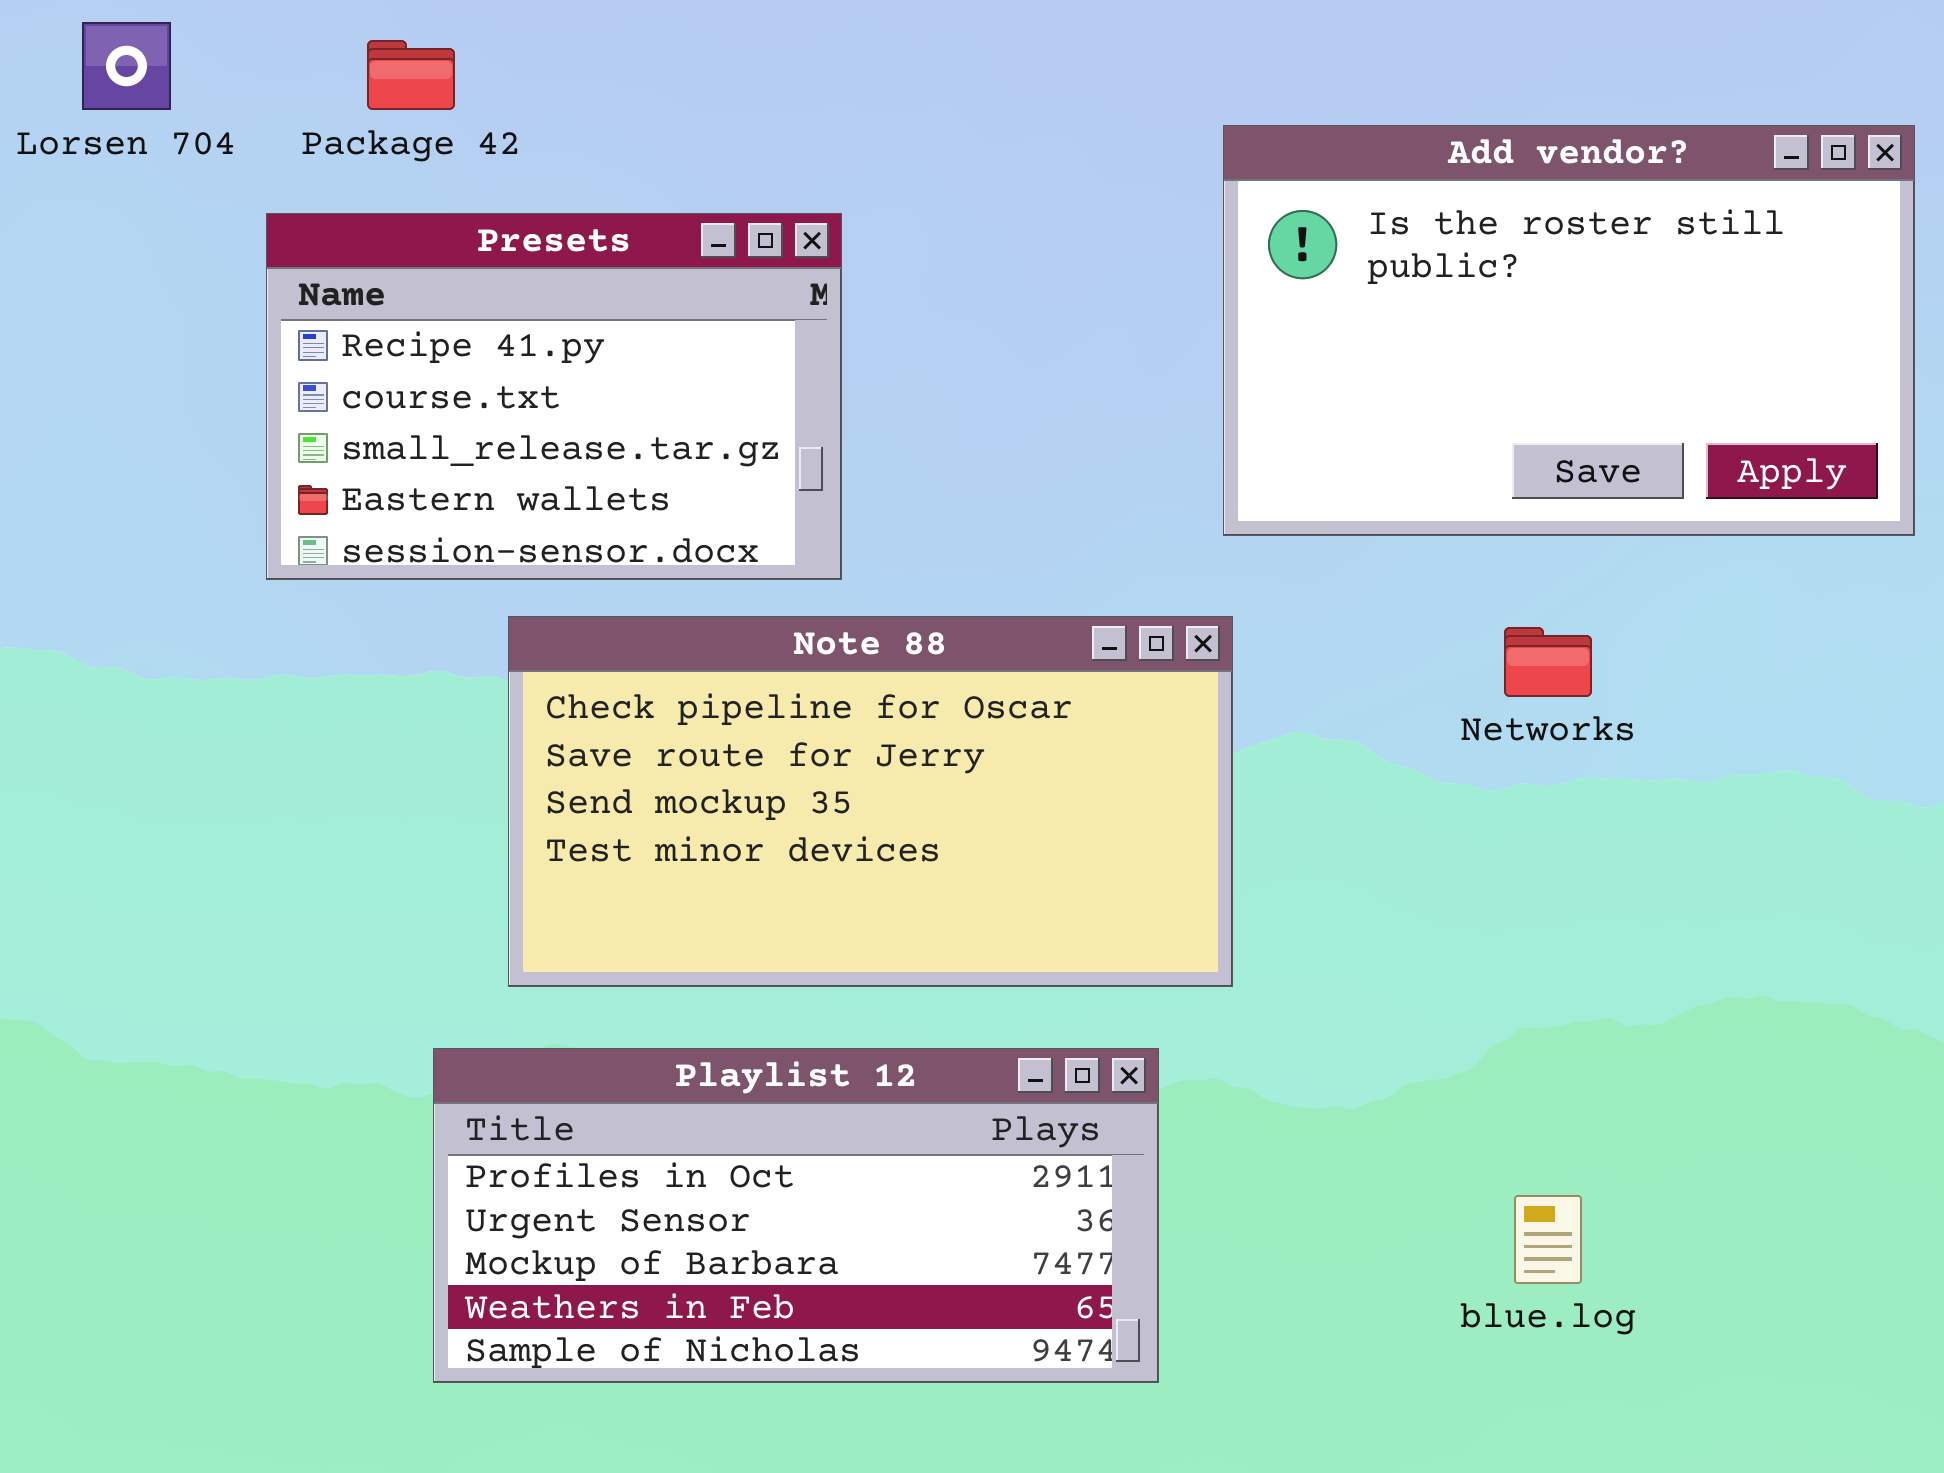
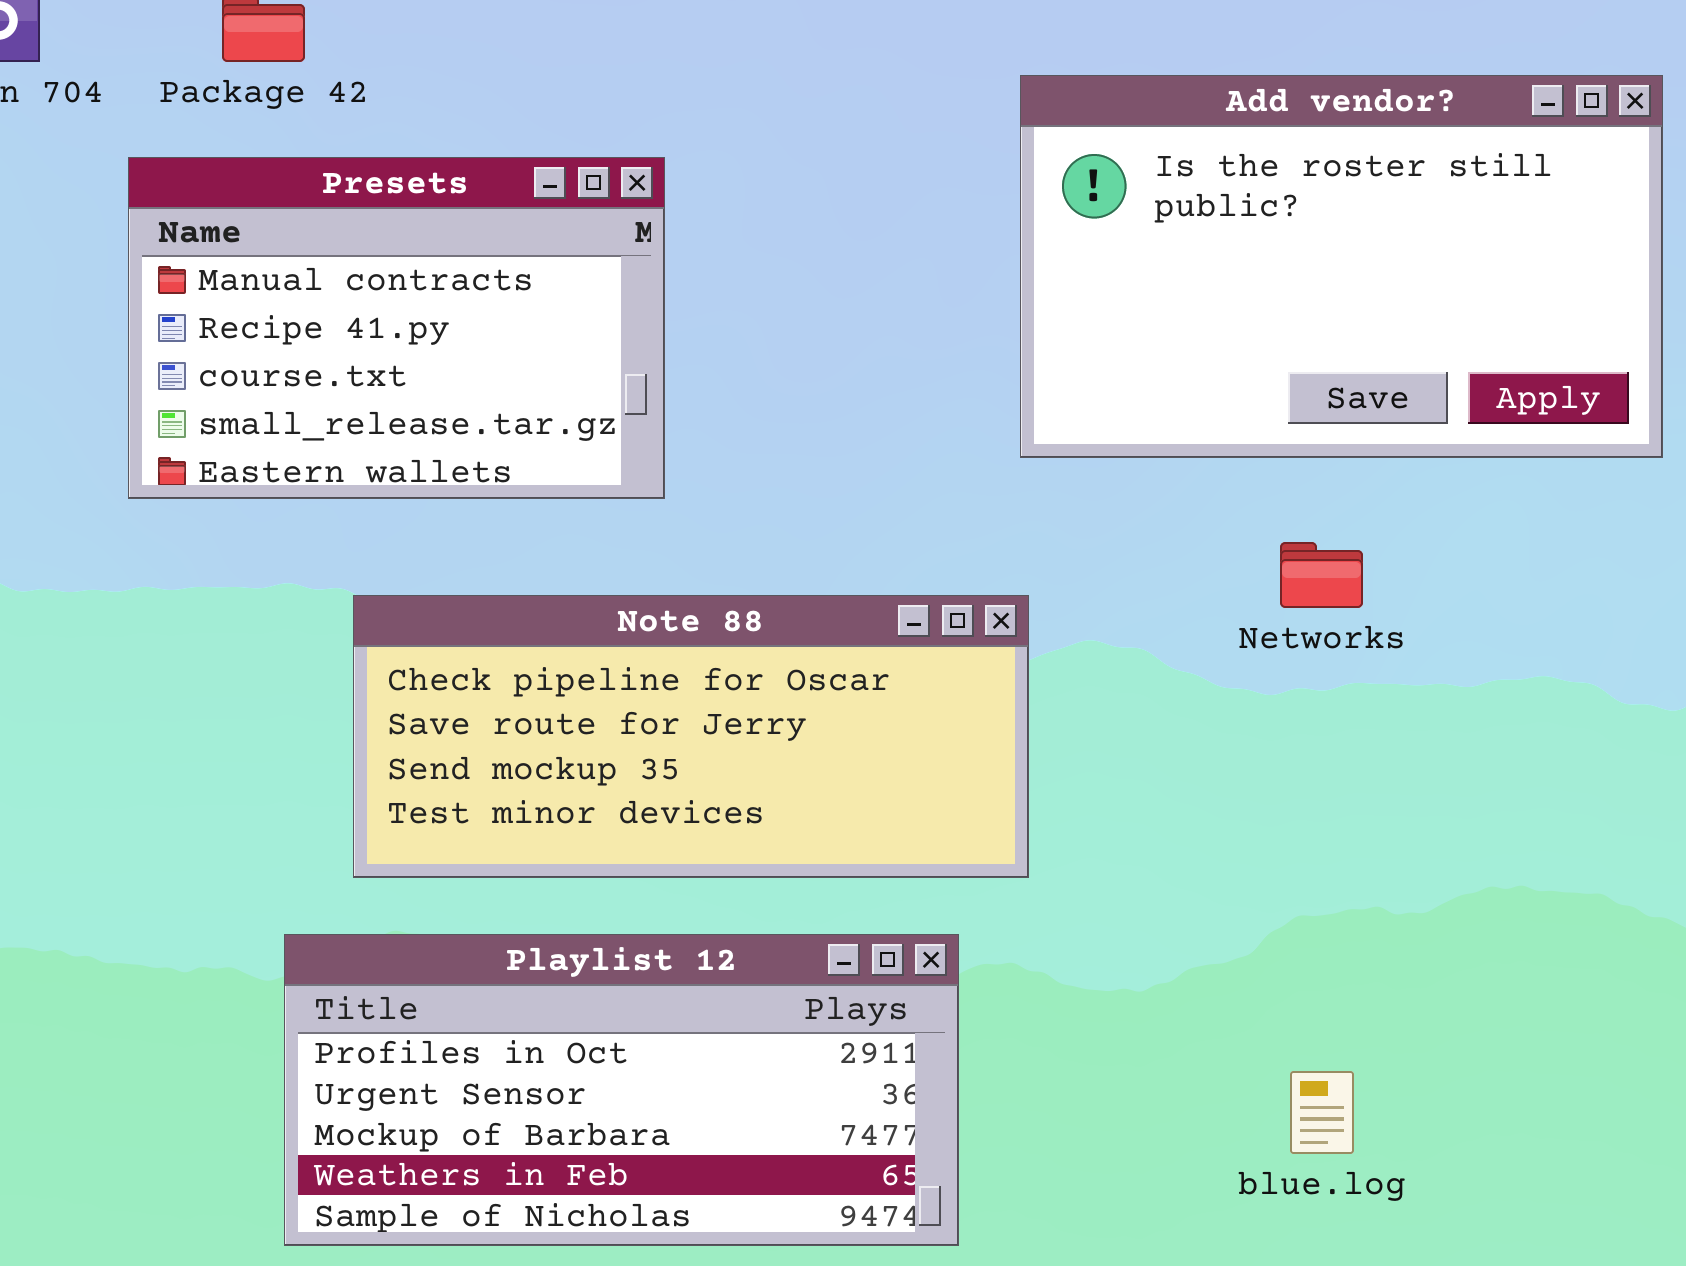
Presets: [266,213,842,580] -> [128,157,665,499], scrolled up 1 row
Note 88: [508,616,1233,987] -> [353,595,1029,878], resized

